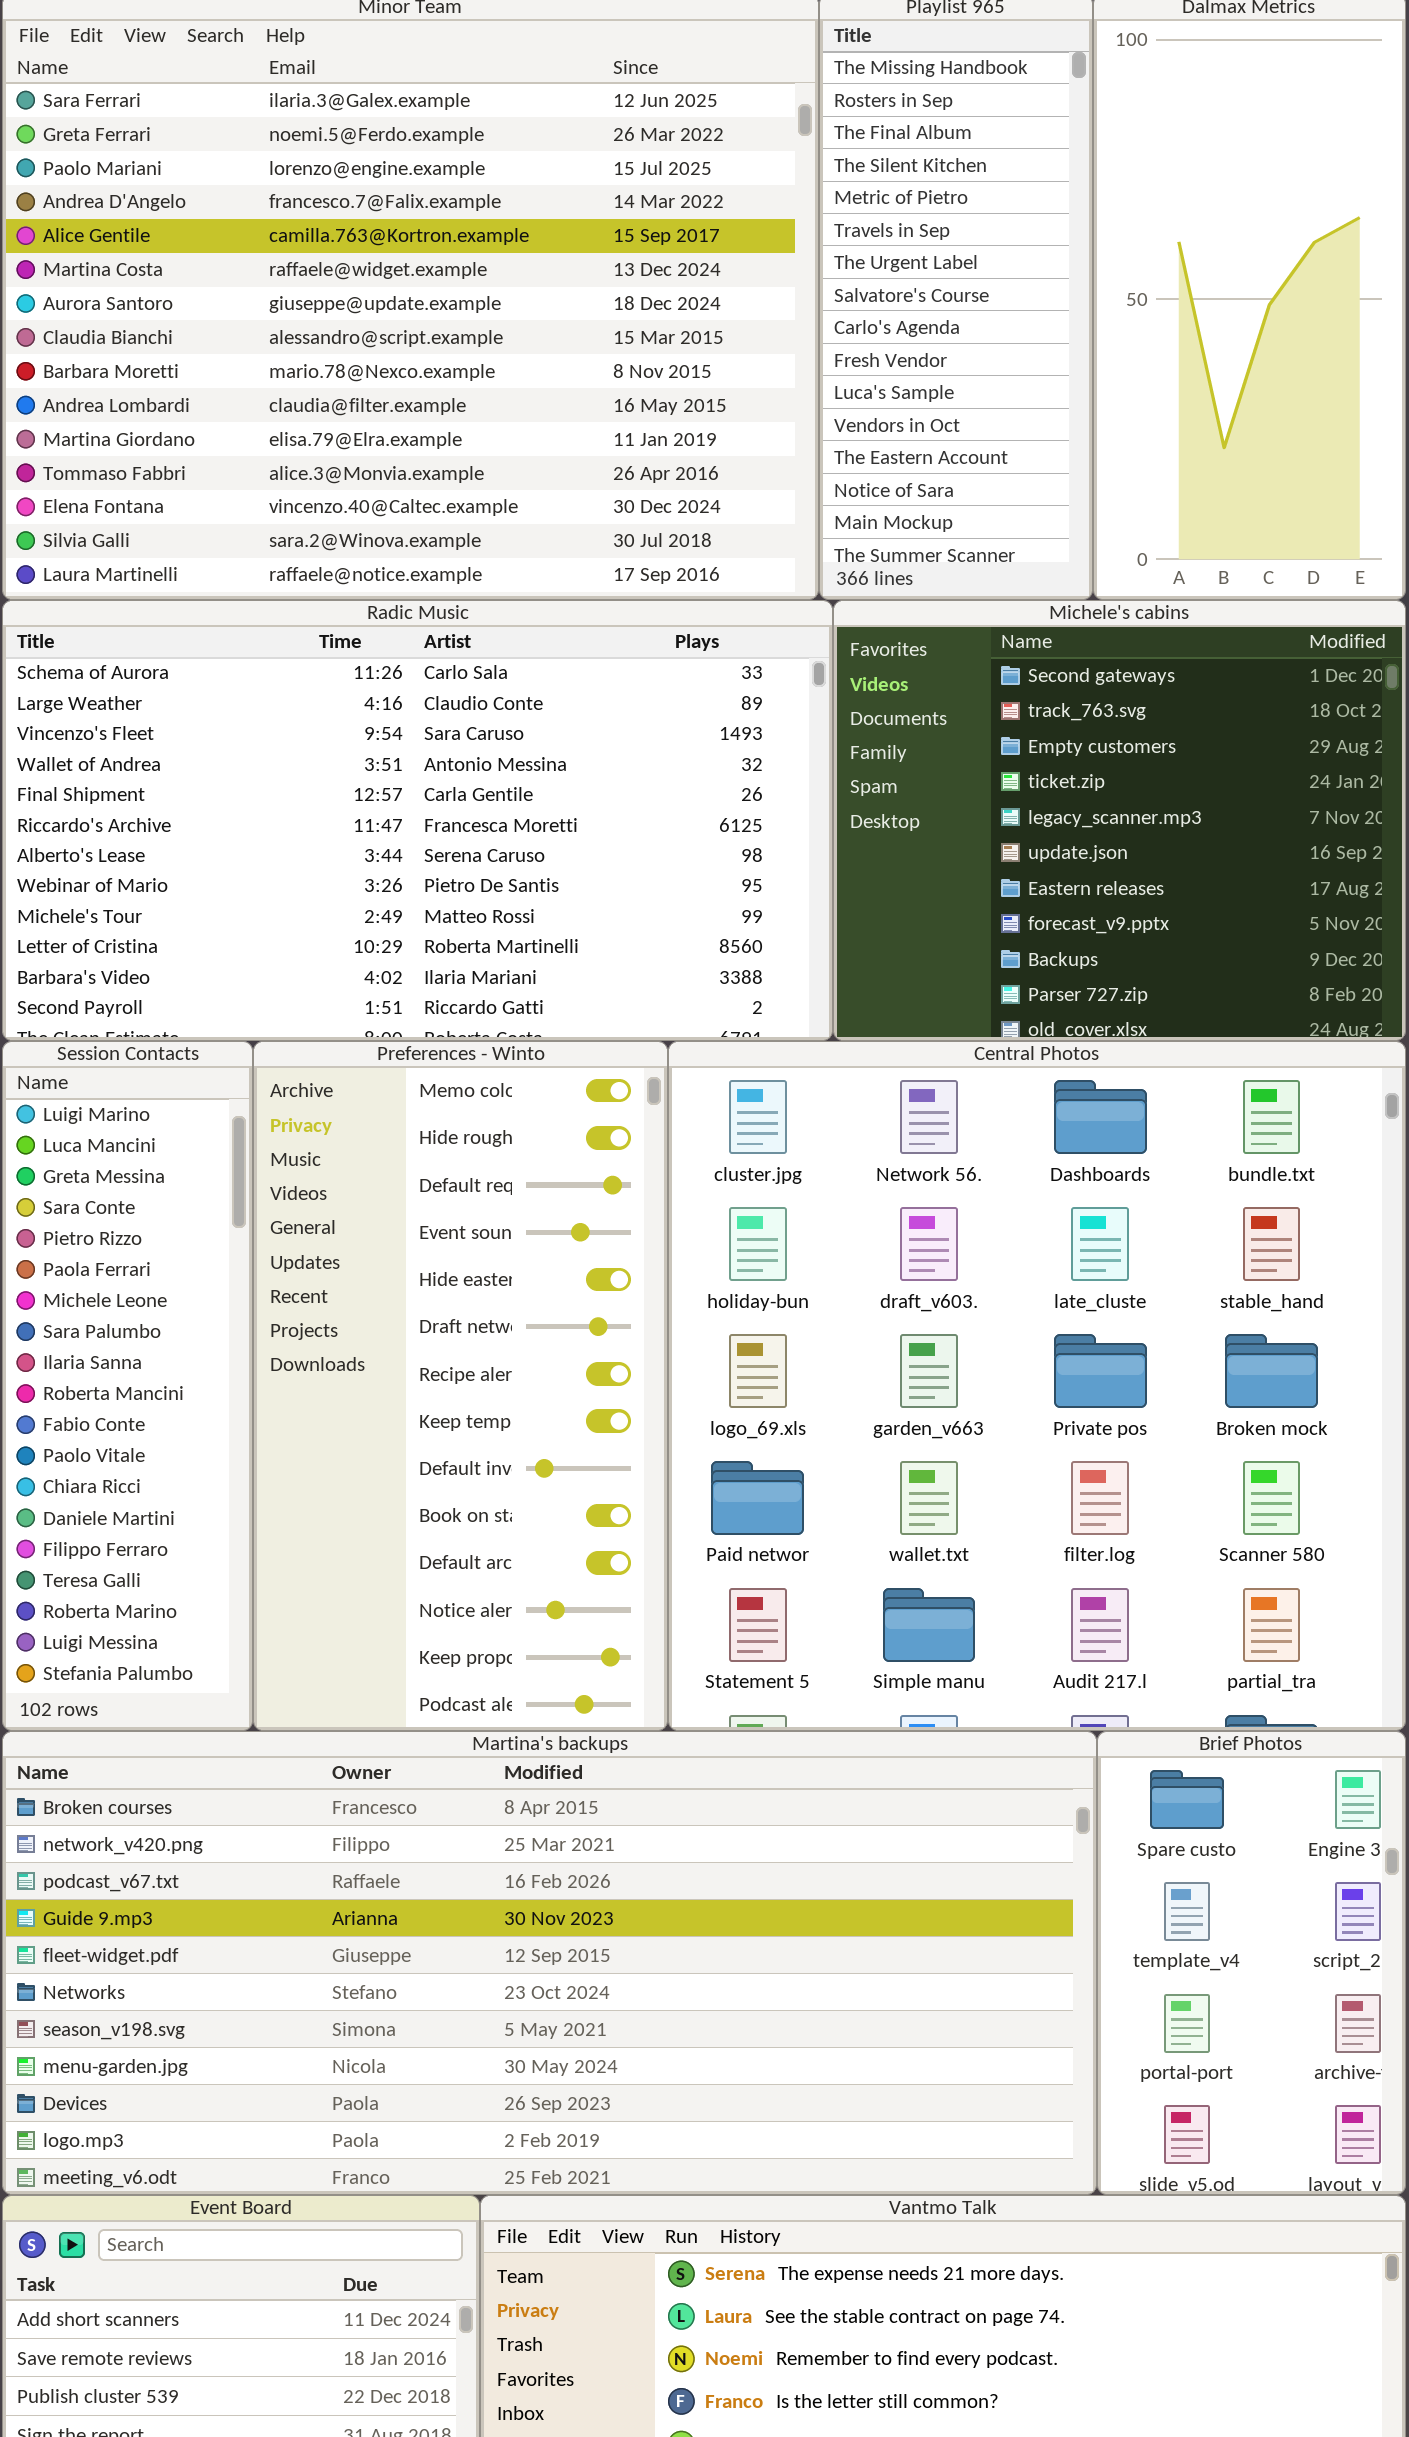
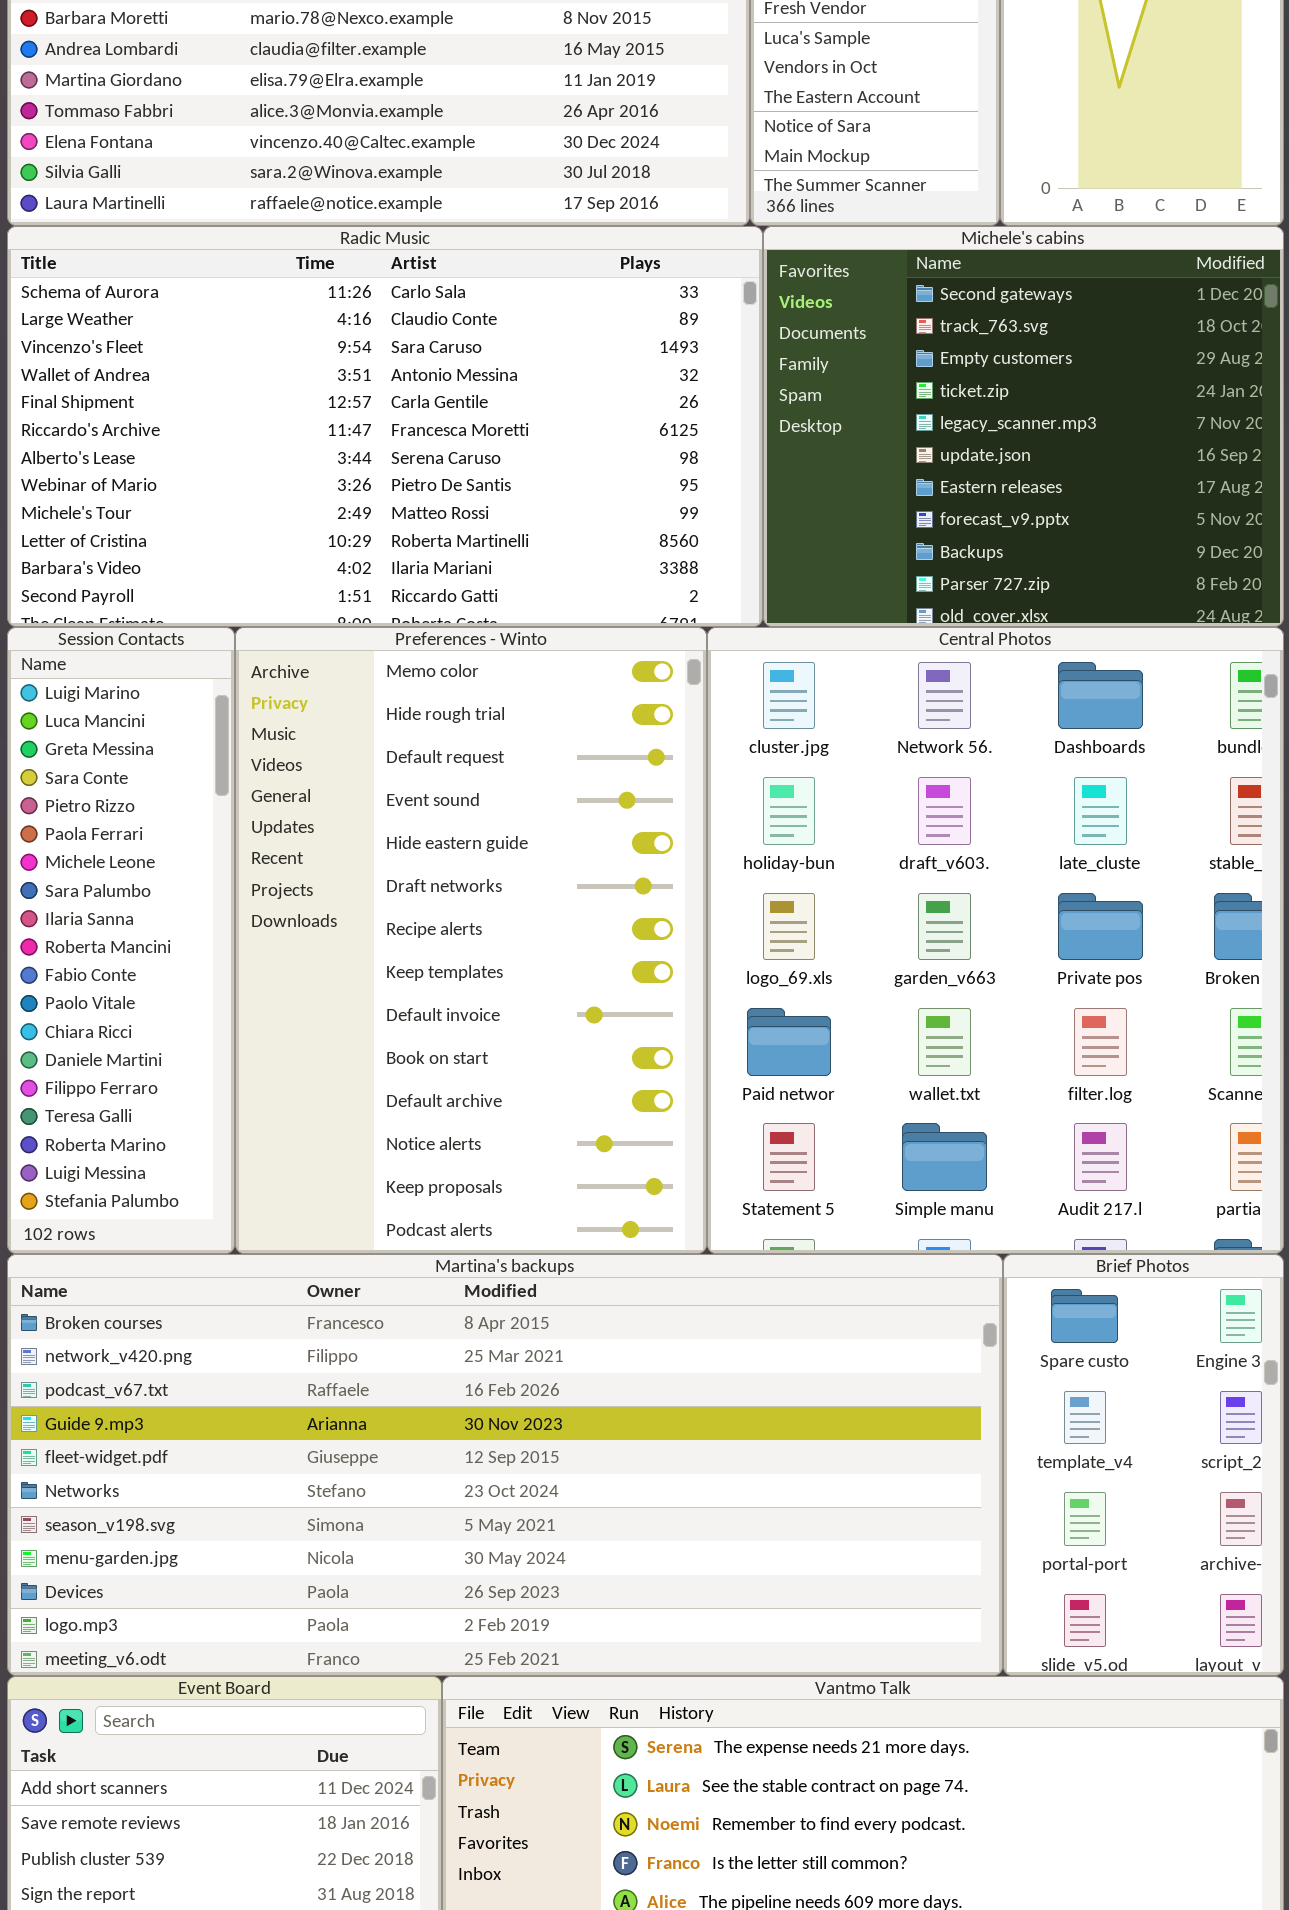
Preferences - Winto: [253,1041,668,1731] -> [235,627,707,1254], resized
Central Photos: [668,1041,1406,1731] -> [707,627,1284,1254], resized

